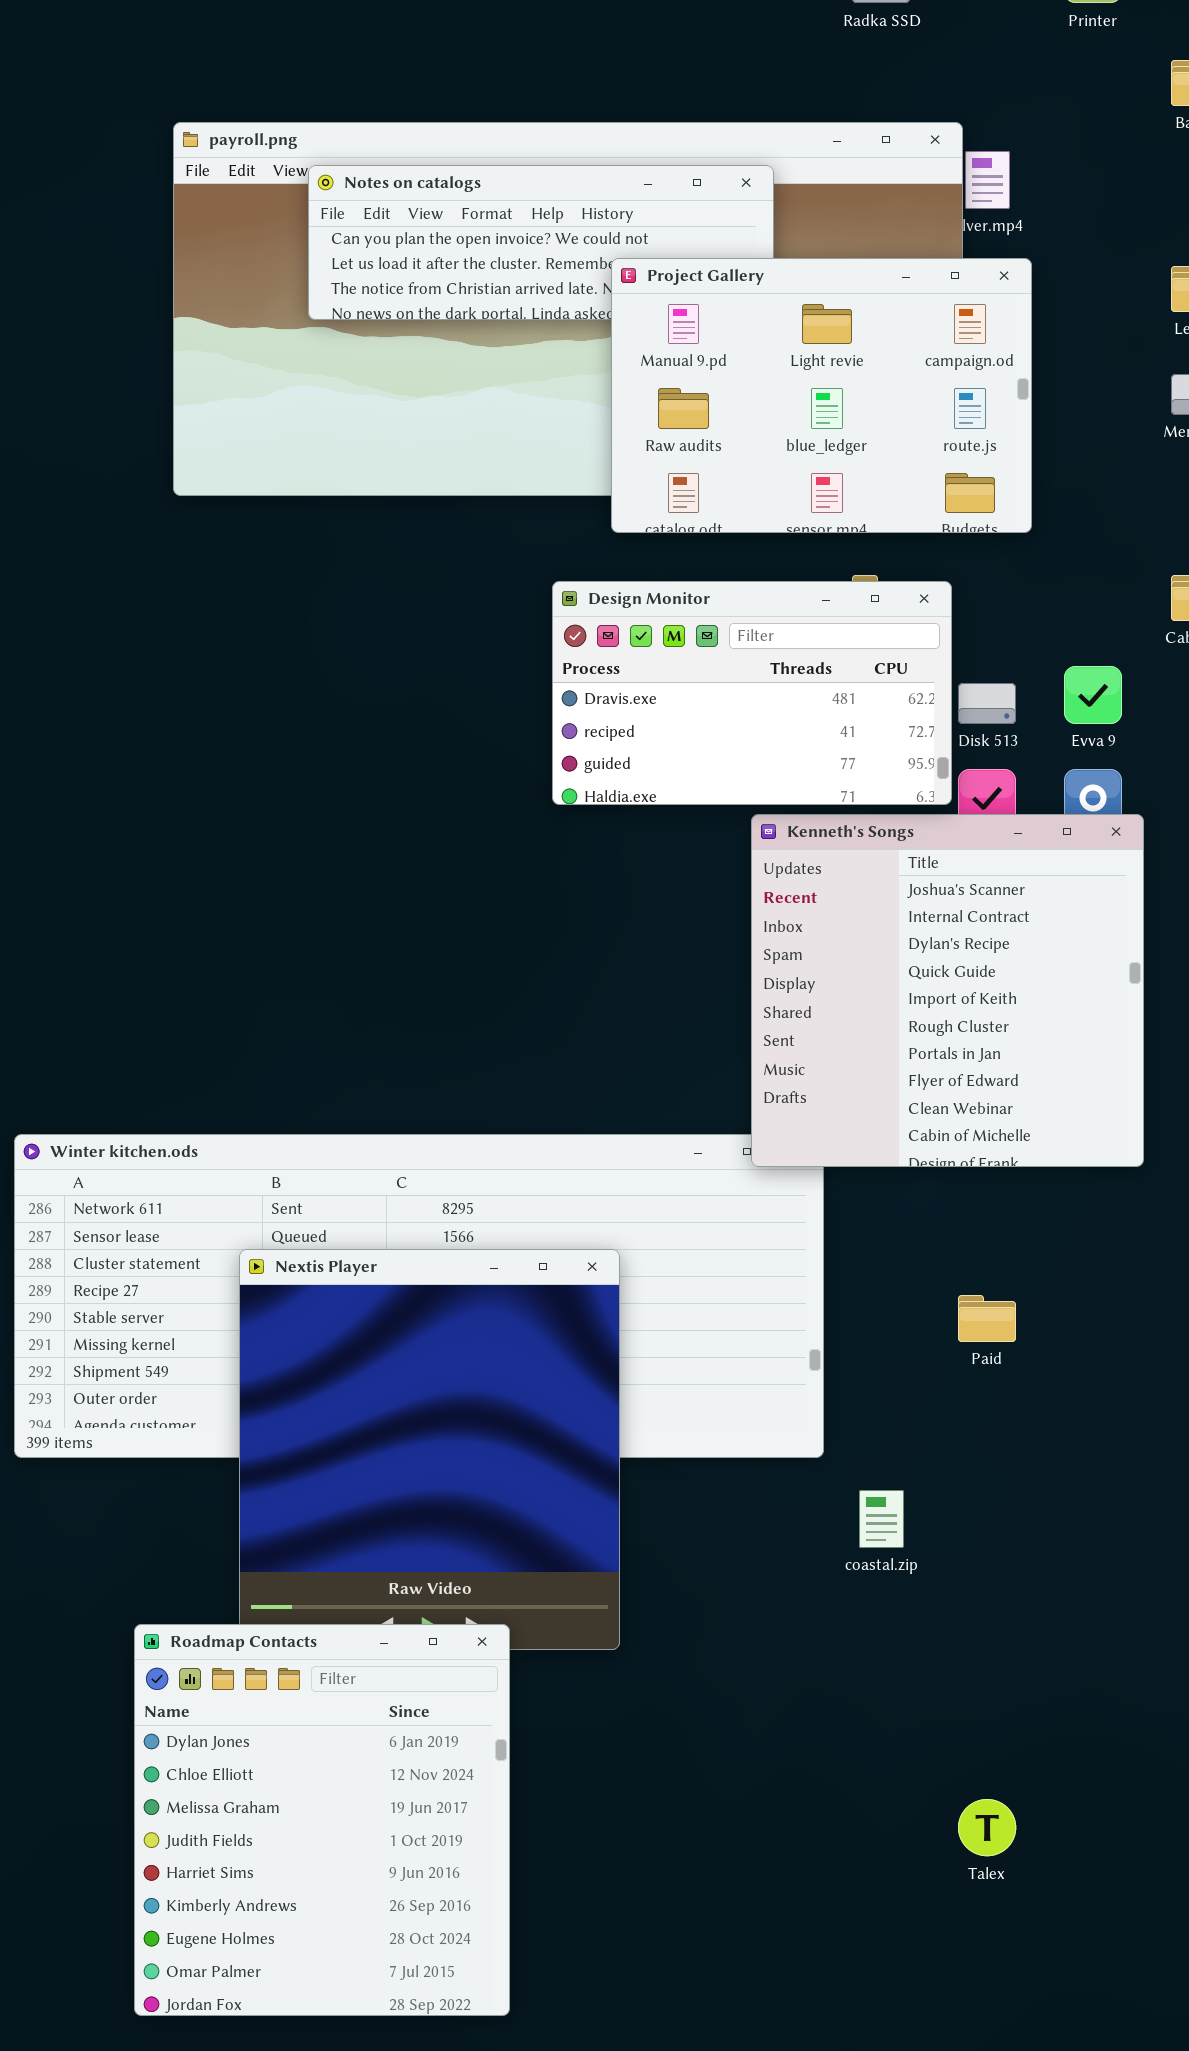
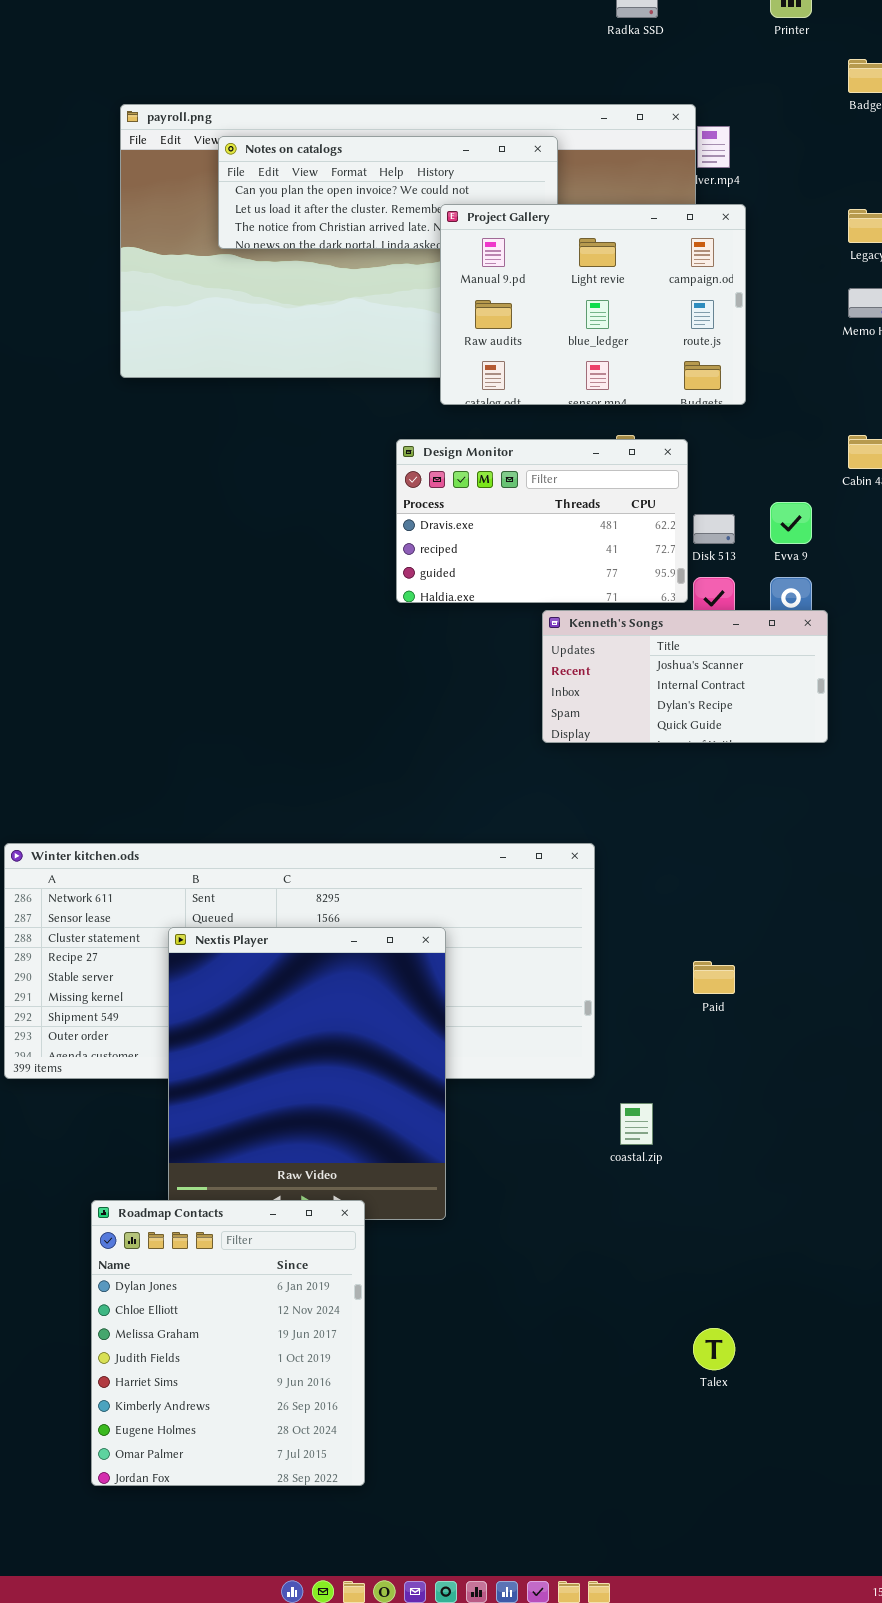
Kenneth's Songs: [751,814,1144,1167] -> [542,610,828,743], resized

